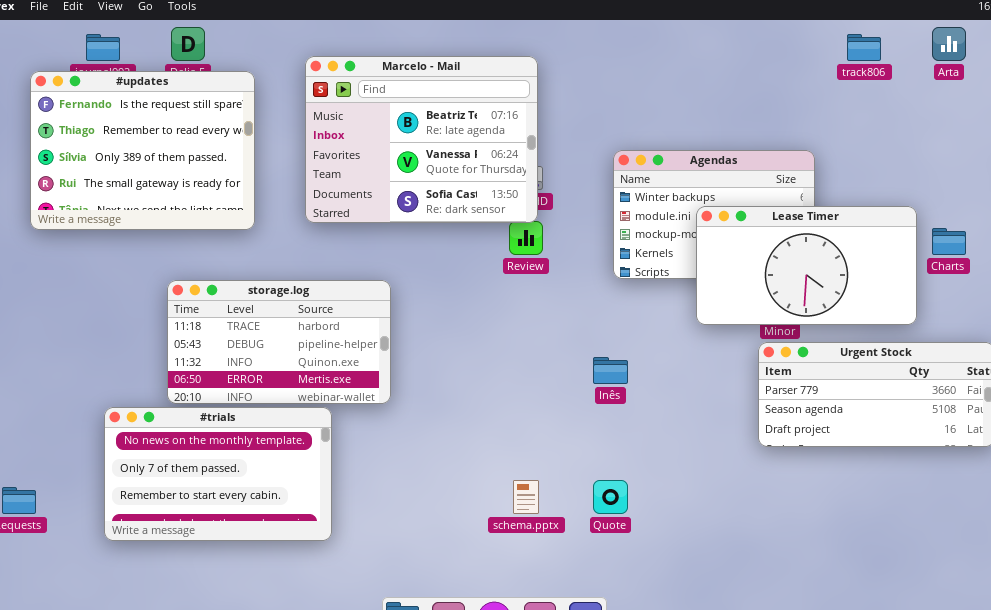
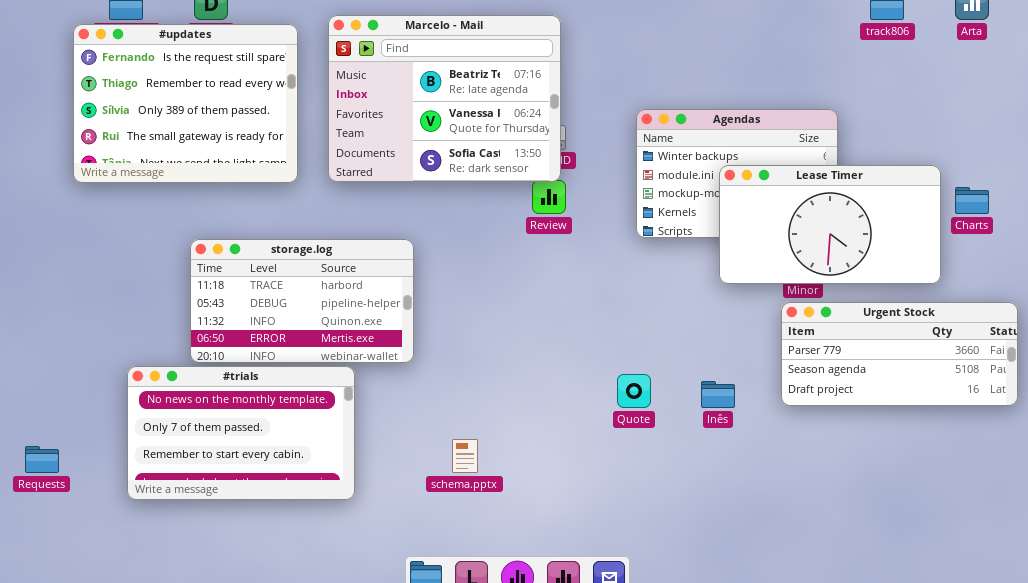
#updates: [30,71,255,230] -> [73,24,298,183], moved
Inês: [593,357,628,384] -> [701,381,735,408], moved
schema.pptx: [513,480,539,514] -> [452,439,478,473], moved
Quote: [593,480,628,514] -> [617,374,651,408], moved

